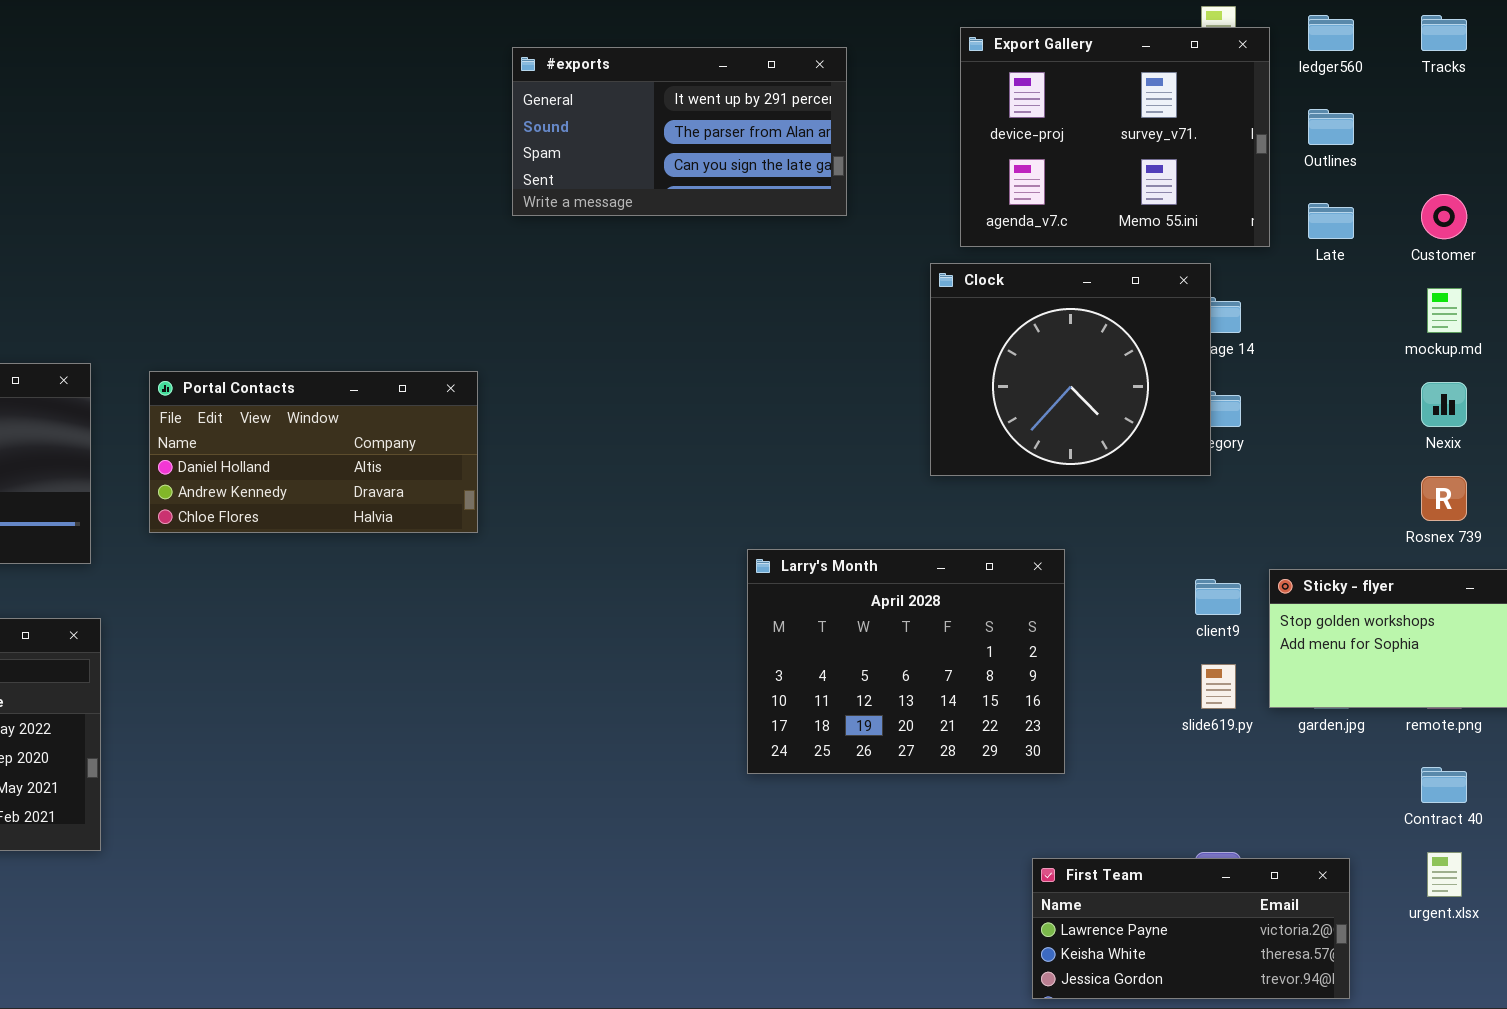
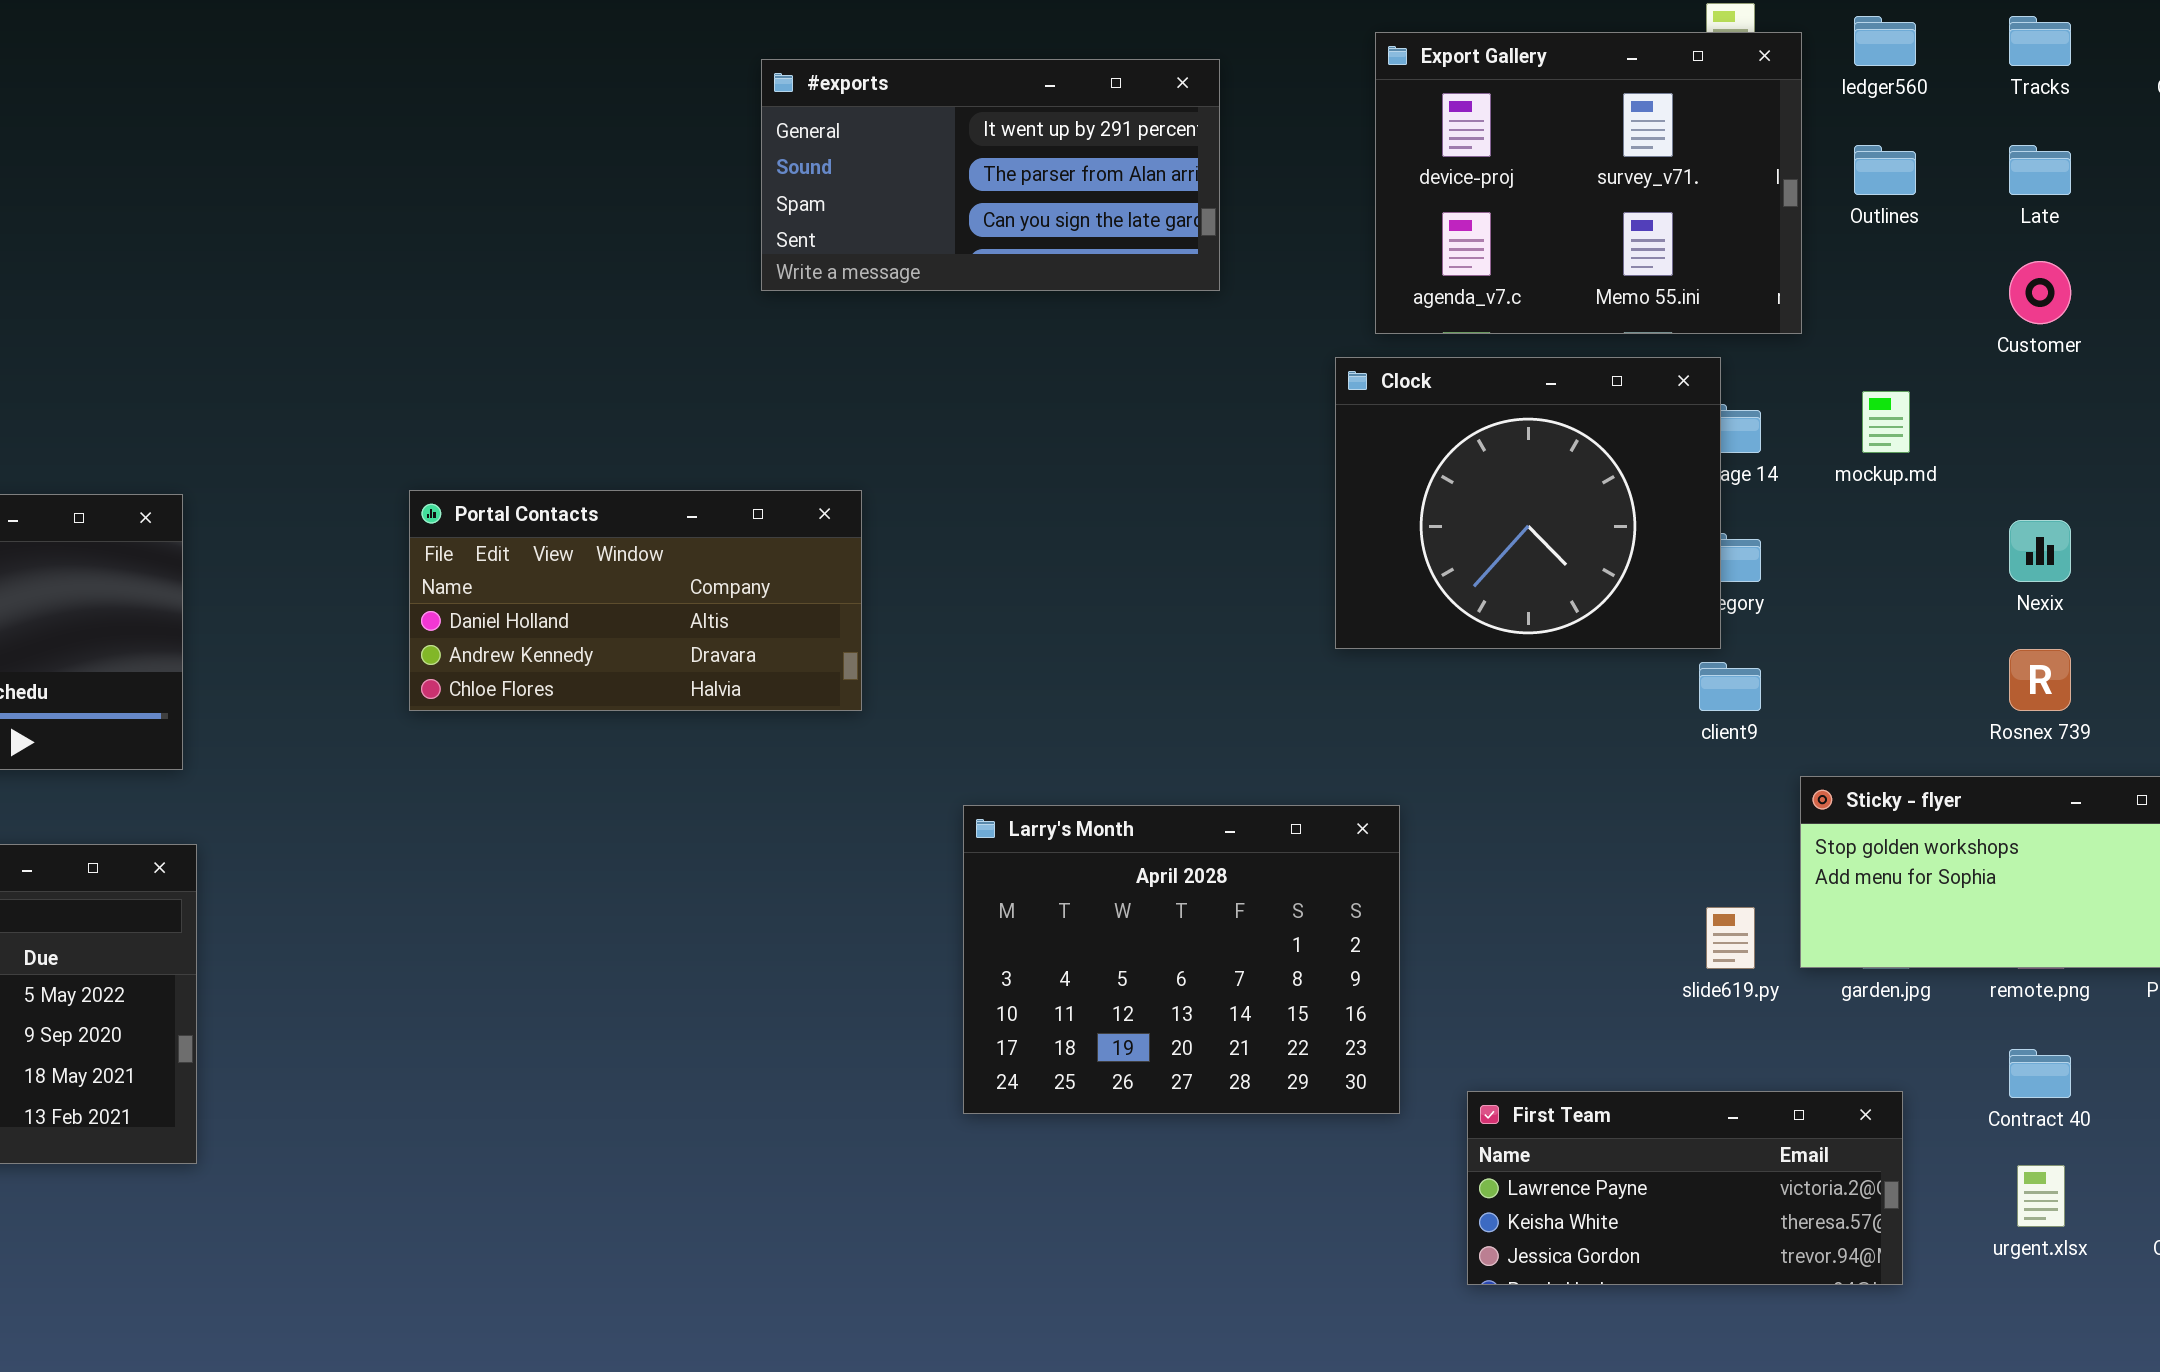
Late: [1308,203,1354,239] -> [2009,145,2071,195], moved
mockup.md: [1427,288,1462,333] -> [1862,391,1910,453], moved
Portal Contacts: [149,371,478,533] -> [409,490,862,711], moved
Larry's Month: [747,549,1065,774] -> [963,805,1400,1114], moved
client9: [1195,579,1241,615] -> [1699,662,1761,711], moved
First Team: [1032,858,1350,999] -> [1467,1091,1903,1285], moved

